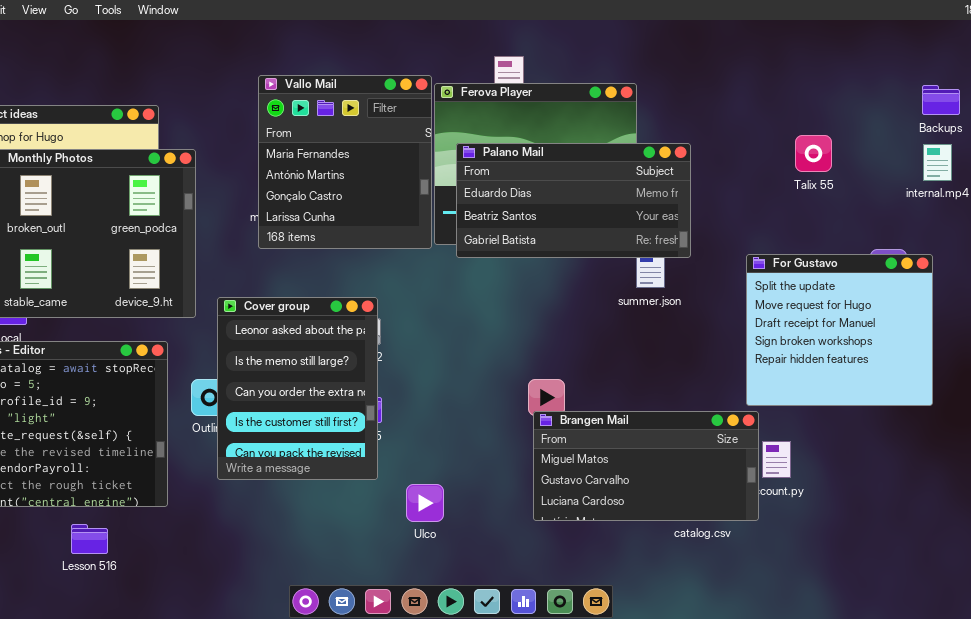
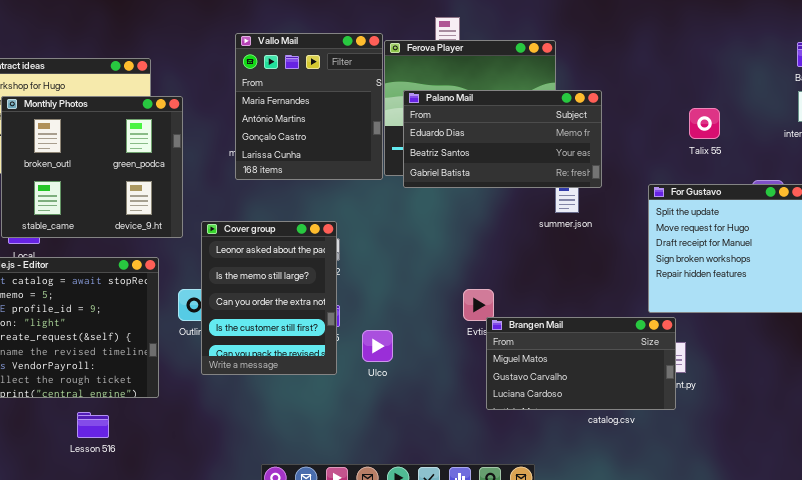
Talix 55: [795,135,832,172] -> [689,108,720,139], moved
Brangen Mail: [533,411,759,521] -> [486,317,676,410], moved
Ulco: [406,484,444,522] -> [362,330,393,362], moved

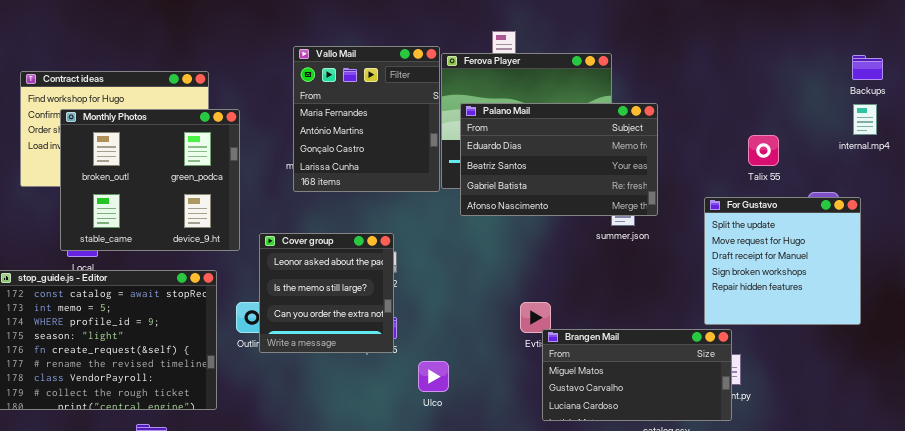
Palano Mail: [403,90,602,188] -> [460,103,658,216], resized
Talix 55: [689,108,720,139] -> [748,135,779,166], moved
Cover group: [201,221,337,375] -> [259,233,394,353], resized
Ulco: [362,330,393,362] -> [418,361,449,392], moved

